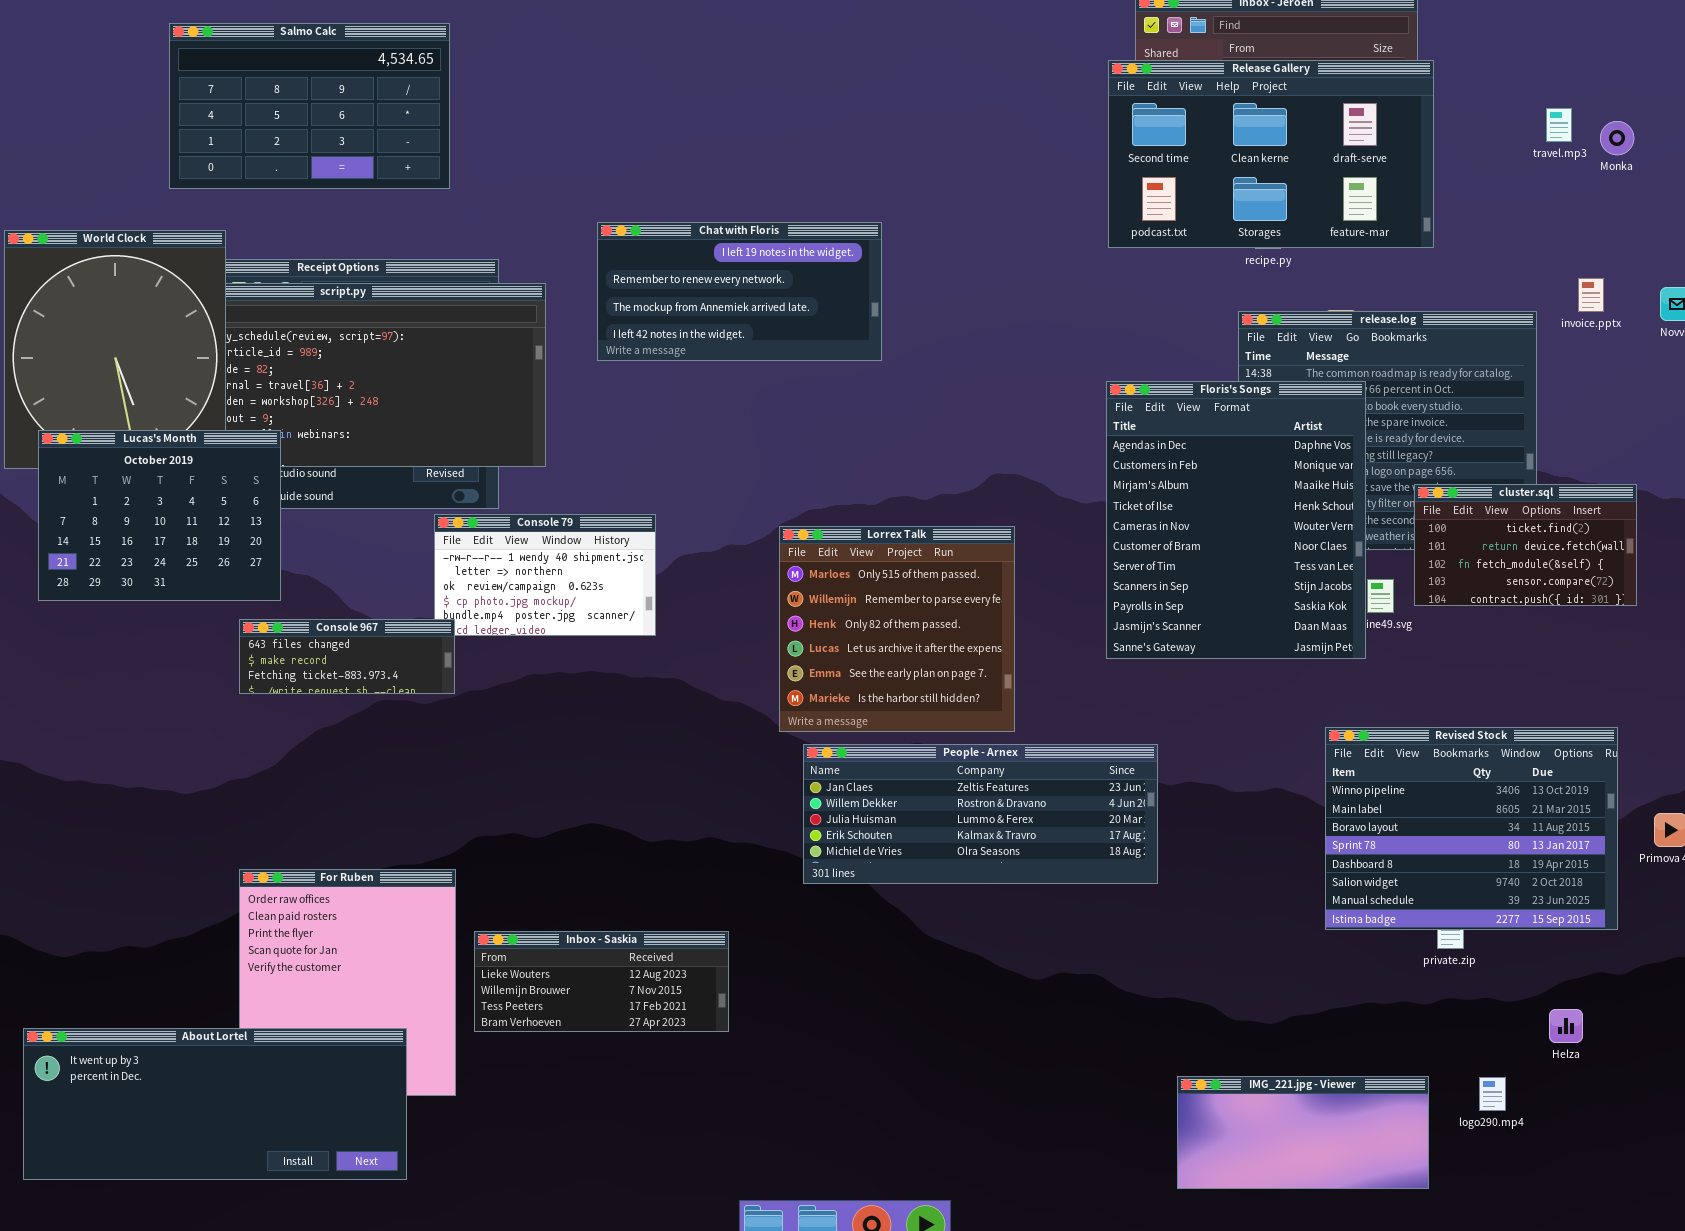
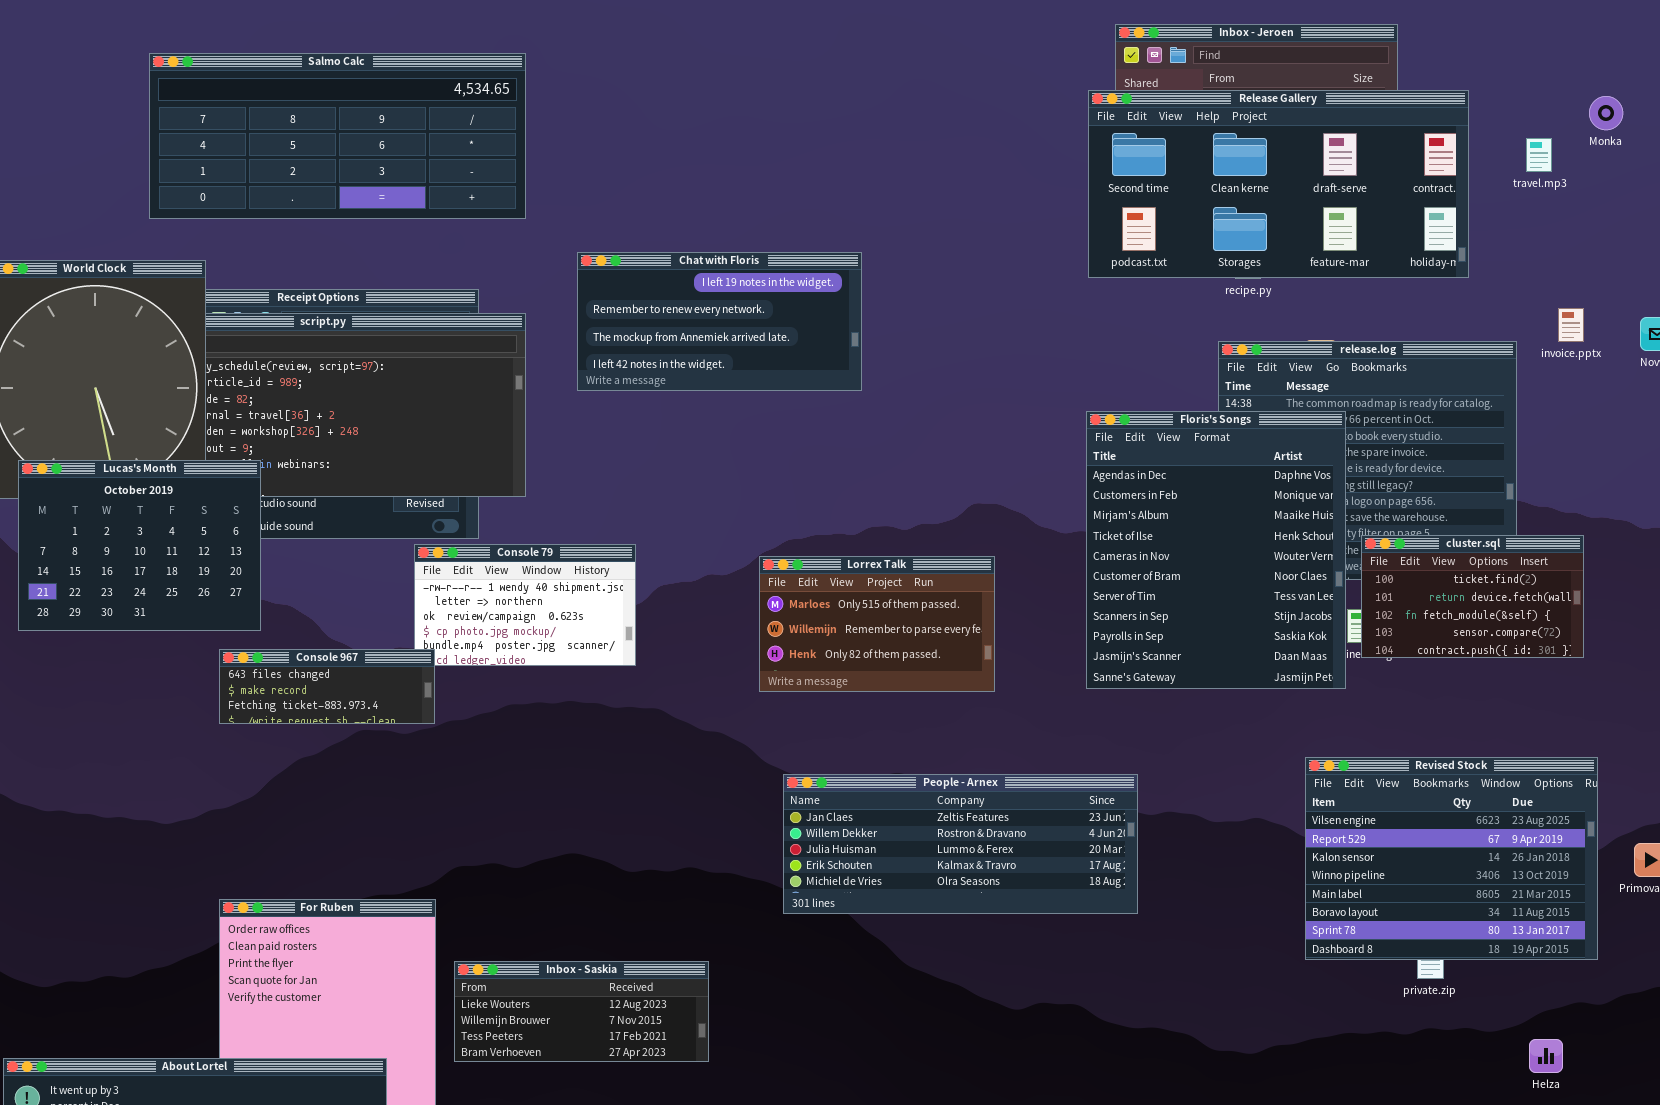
Salmo Calc: [169,23,450,189] -> [149,53,526,219], resized
Release Gallery: [1108,60,1434,248] -> [1088,90,1469,278], resized
Monka: [1600,121,1634,155] -> [1589,96,1623,130], moved
cluster.sql: [1414,484,1637,606] -> [1361,535,1584,658], moved
Lorrex Talk: [779,526,1015,732] -> [759,556,995,692], resized
Revised Stock: [1325,727,1618,930] -> [1305,757,1598,960], scrolled up 3 rows

